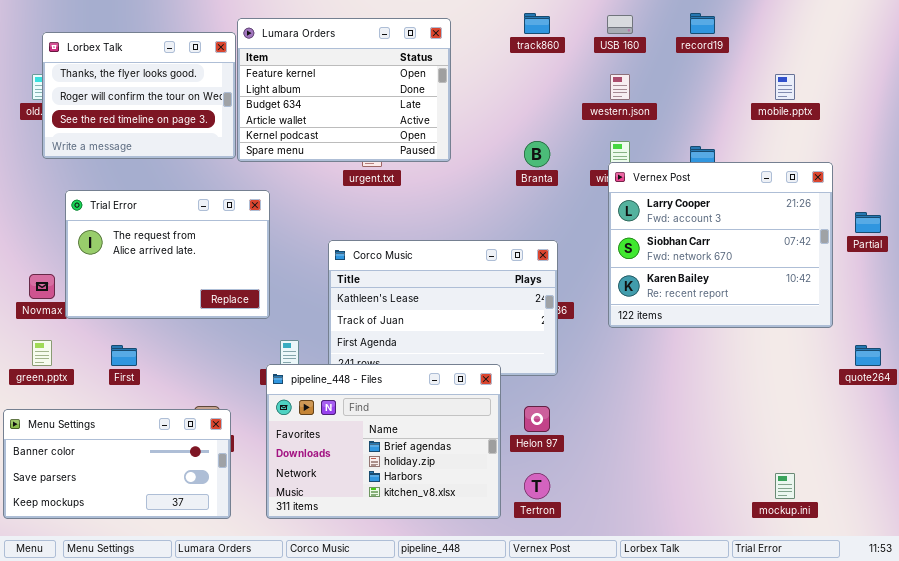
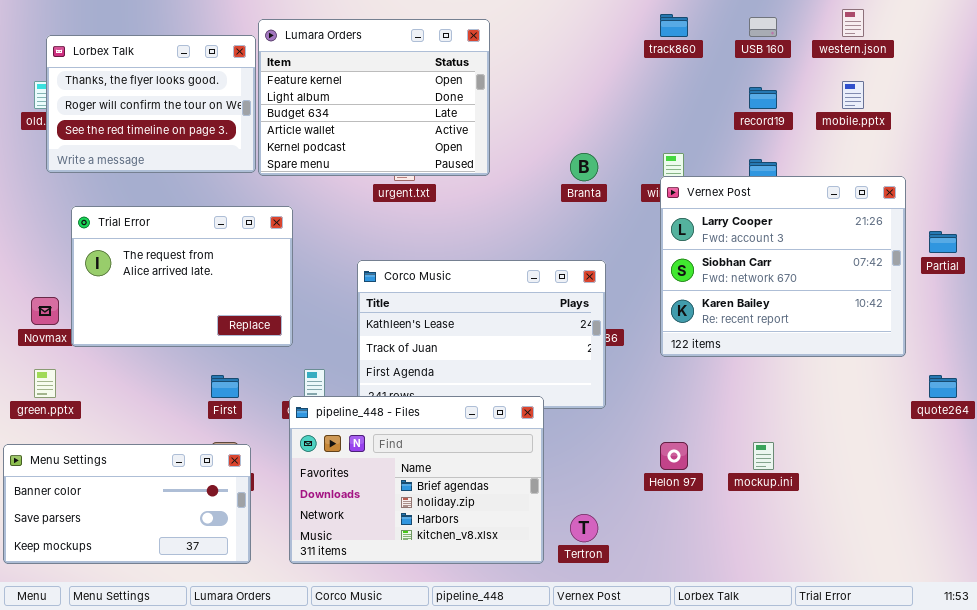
track860: [524,13,550,34] -> [660,14,688,37], moved
record19: [690,13,715,34] -> [749,87,777,109], moved
USB 160: [607,15,633,34] -> [749,17,777,37], moved
western.json: [610,74,630,100] -> [842,9,864,37], moved
First: [111,345,137,366] -> [211,375,239,398], moved
Helon 97: [524,406,550,432] -> [660,442,688,470], moved
mockup.ini: [775,473,795,499] -> [753,442,774,470], moved

